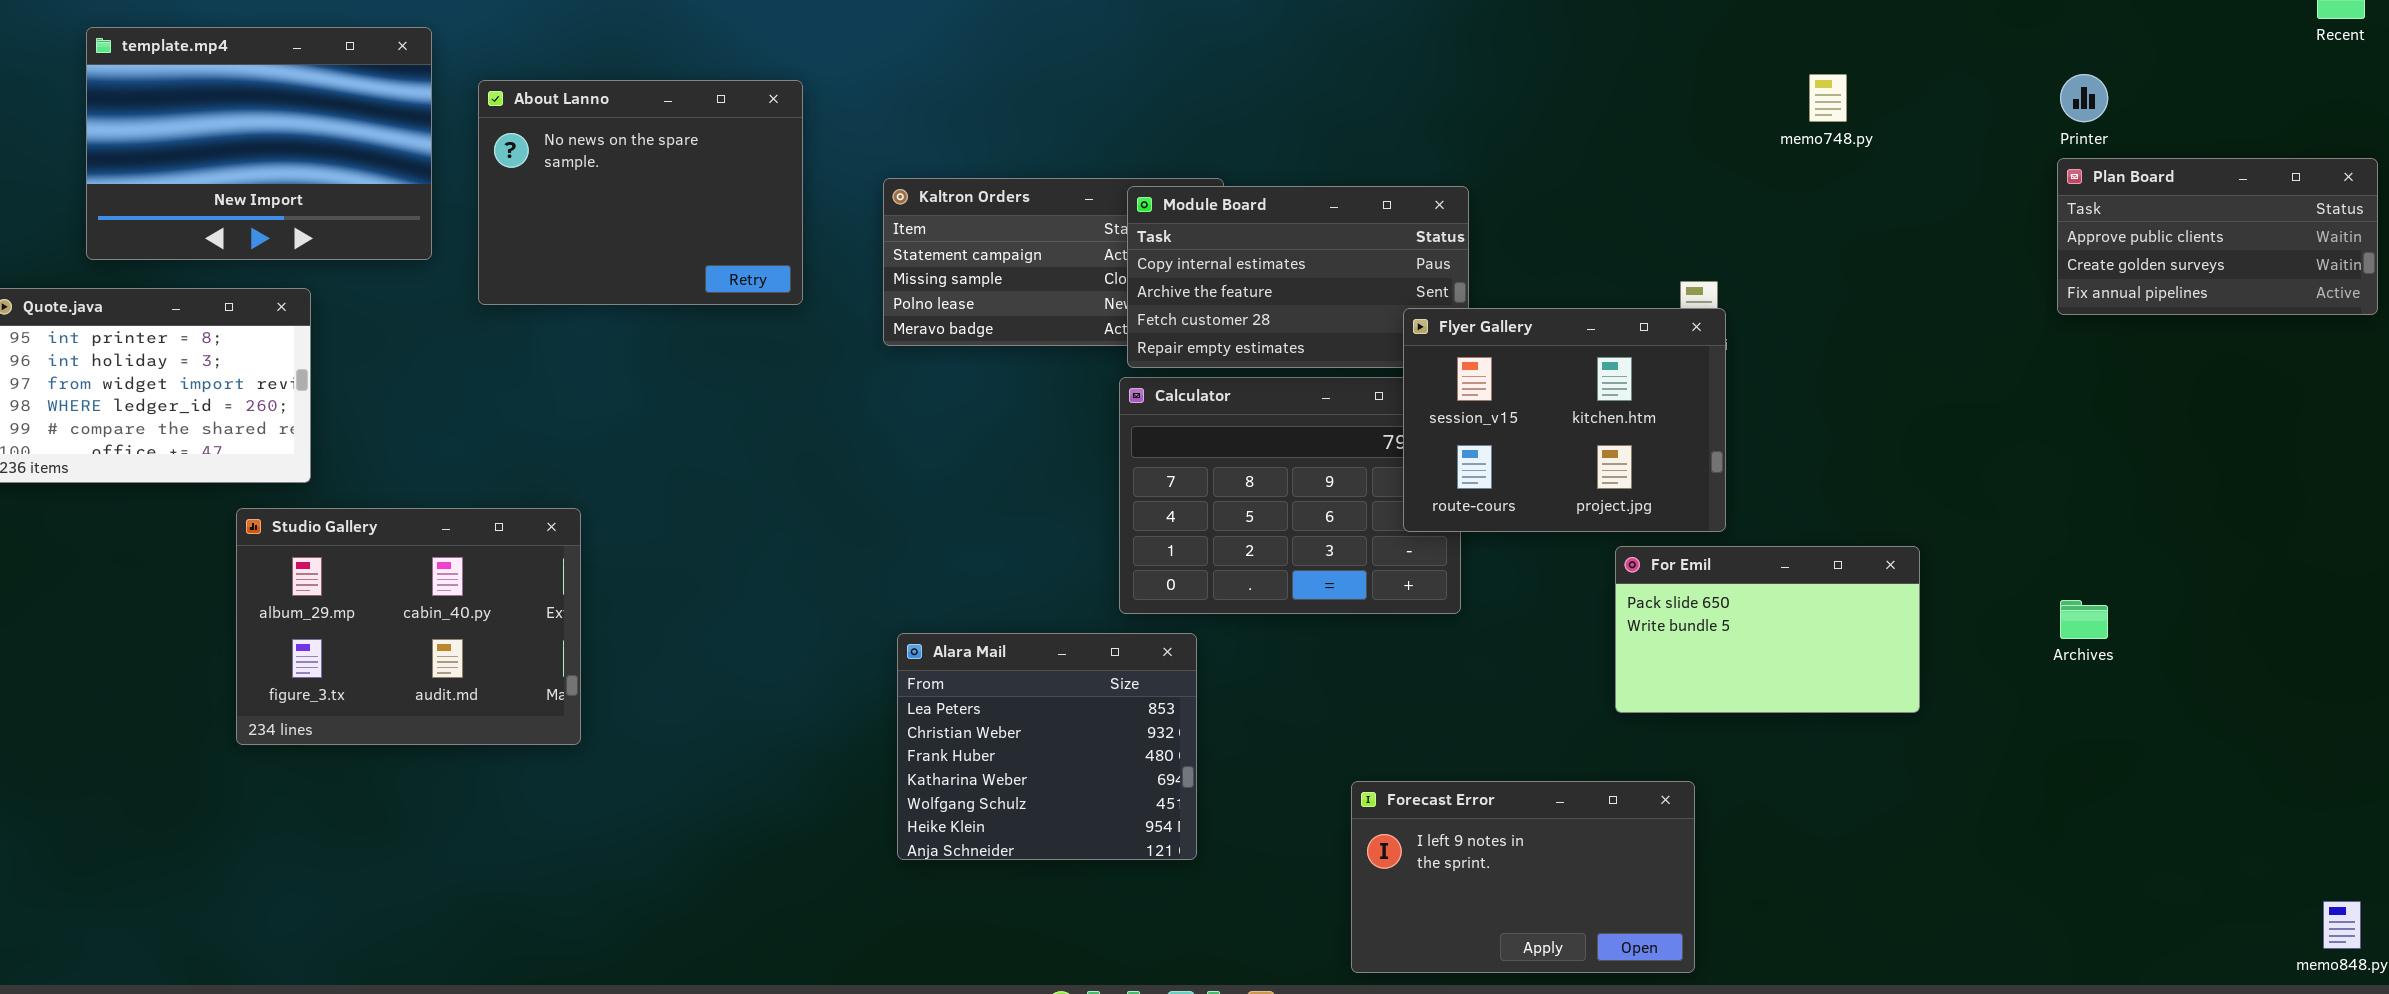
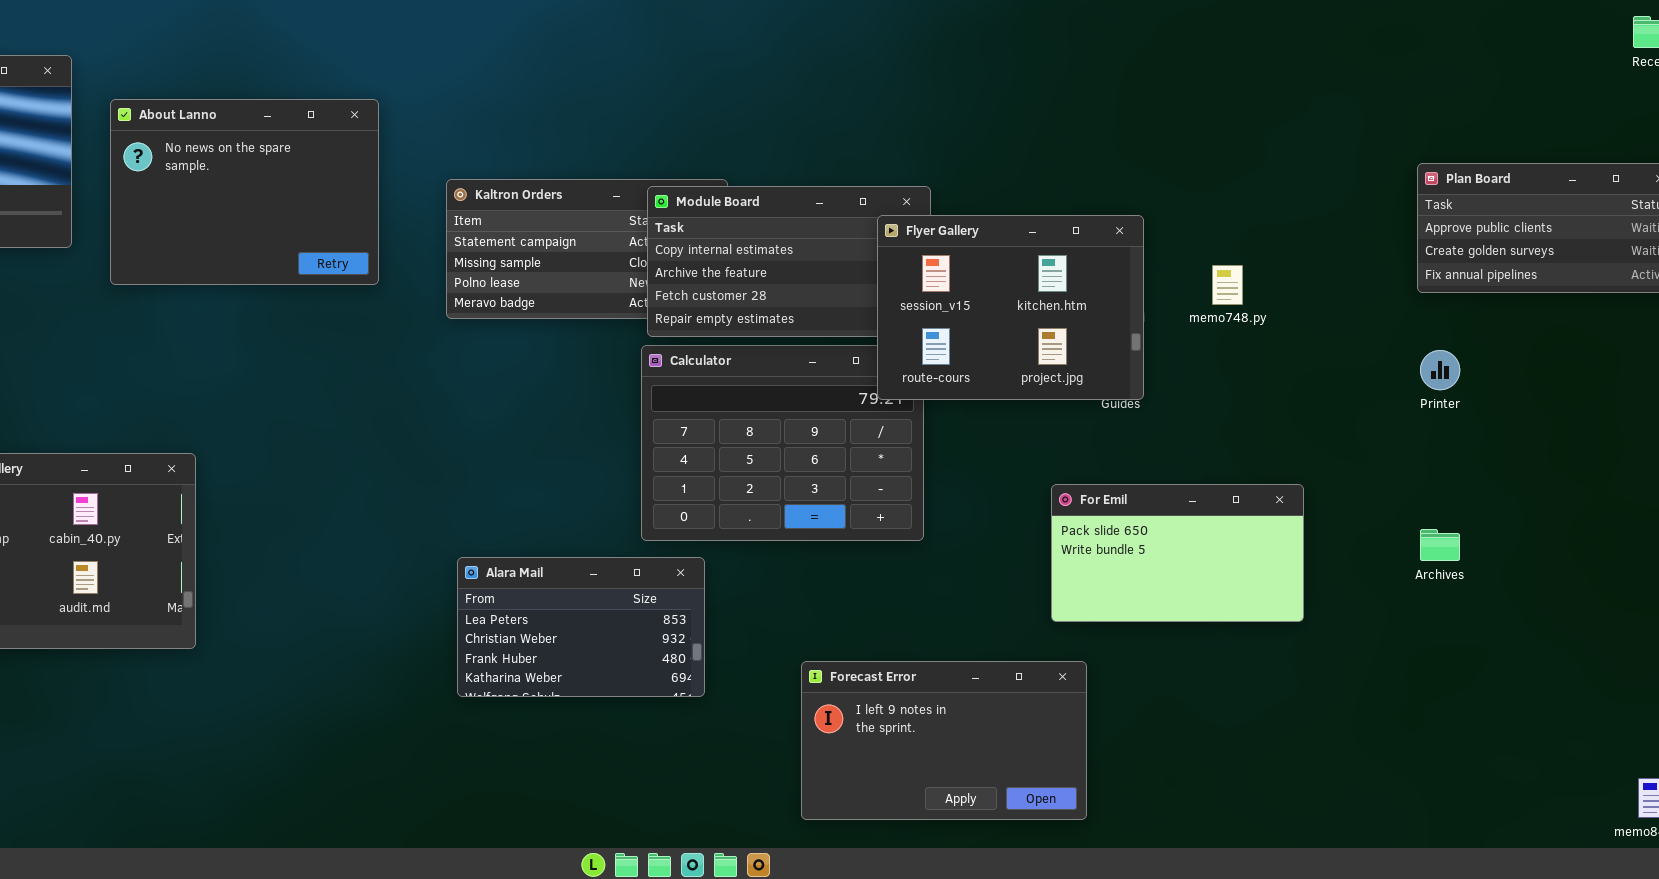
memo748.py: [1809,74,1847,122] -> [1212,265,1243,305], moved
Printer: [2060,74,2108,122] -> [1420,350,1460,390], moved
Flyer Gallery: [1403,308,1726,532] -> [877,215,1144,400], moved
Alara Mail: [897,633,1197,860] -> [457,557,705,697], resized
Forecast Error: [1351,781,1695,973] -> [801,661,1087,820], moved

